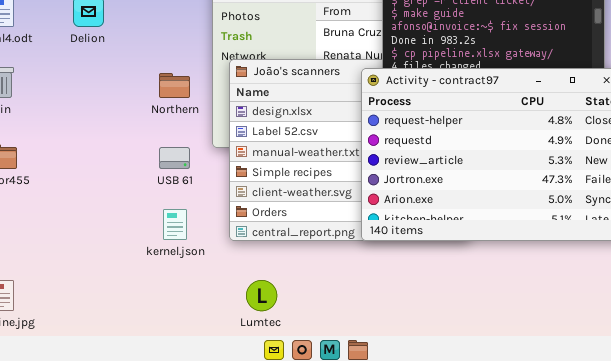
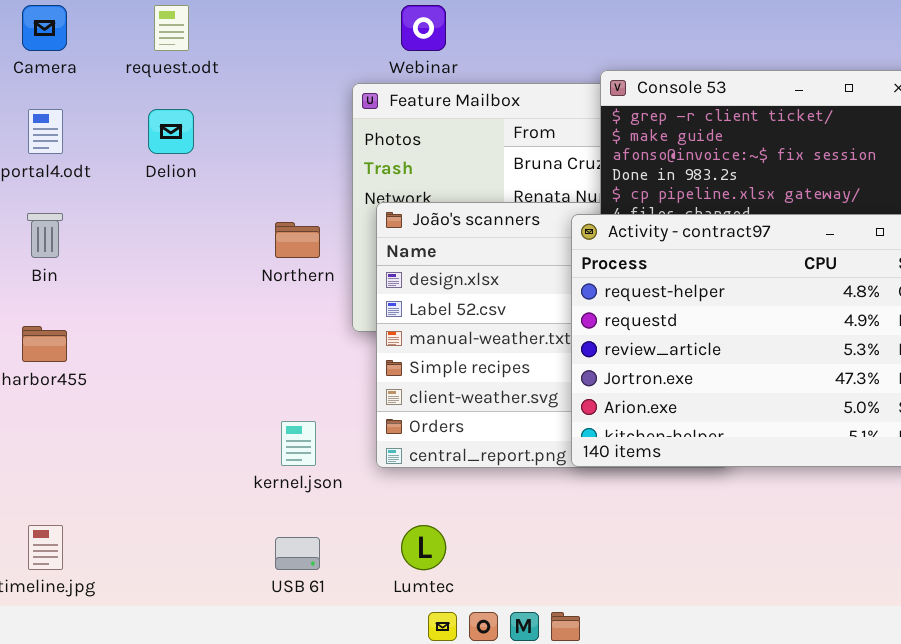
USB 61: [159,147,190,169] -> [275,537,320,570], moved

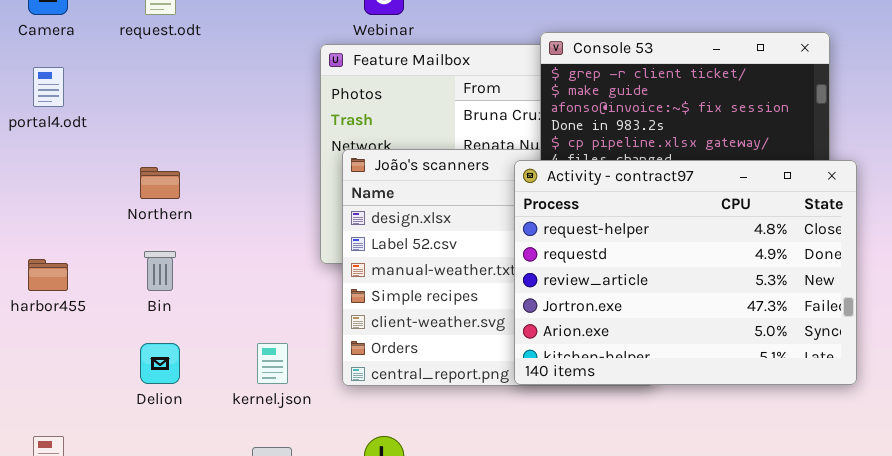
Delion: [148,109,194,154] -> [140,343,180,384], moved
Bin: [27,213,63,258] -> [144,251,176,291], moved
Northern: [275,222,320,258] -> [140,167,180,199], moved

